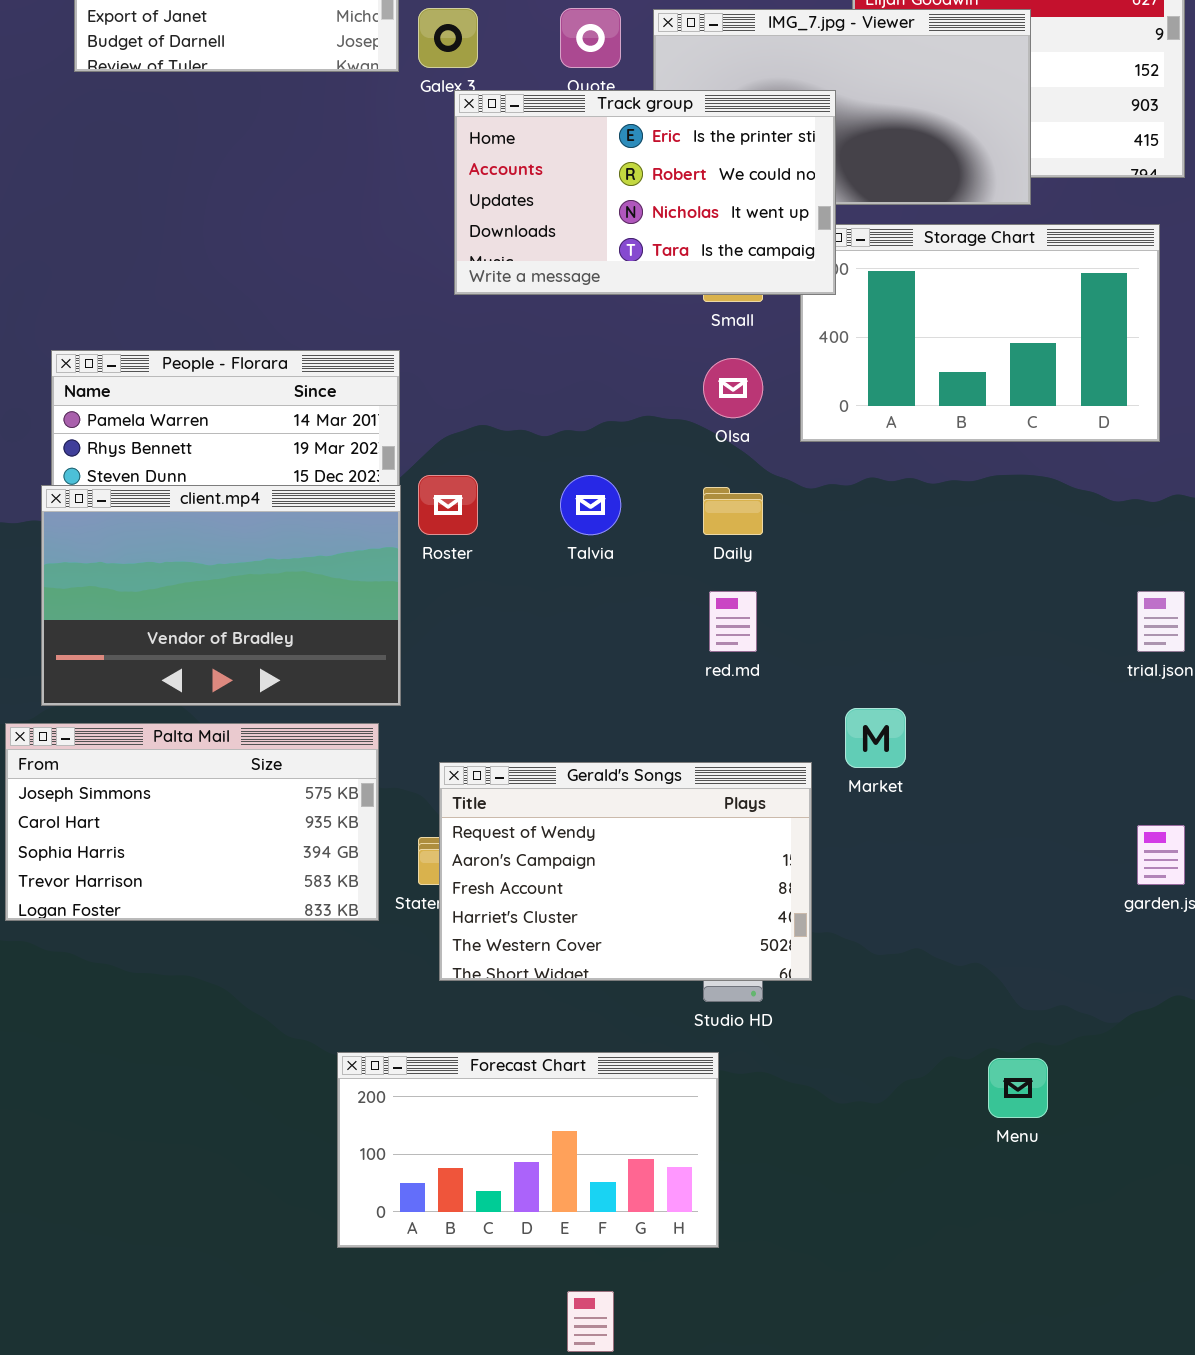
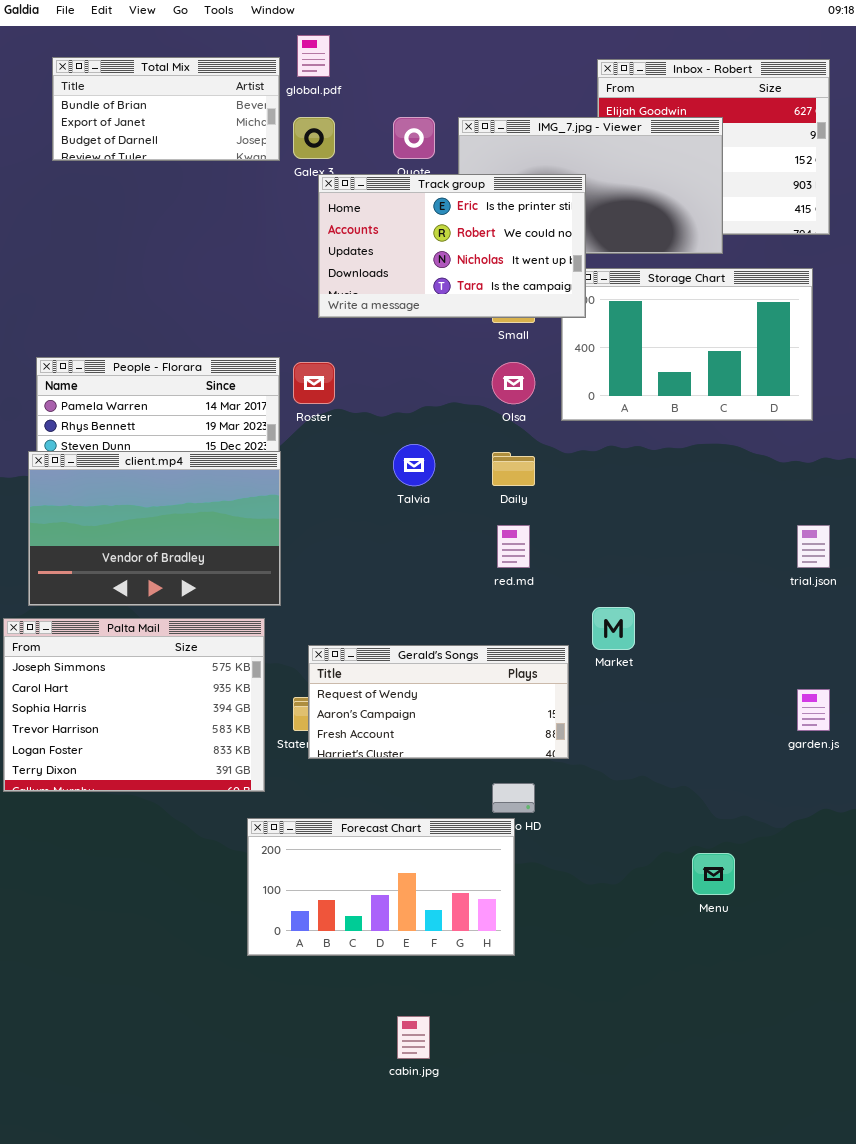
Roster: [418,475,478,535] -> [293,362,335,404], moved
Palta Mail: [5,723,379,921] -> [3,618,265,792], resized
Gerald's Songs: [439,762,812,981] -> [308,645,569,759], resized
Forecast Chart: [337,1052,719,1248] -> [247,818,515,956], moved

